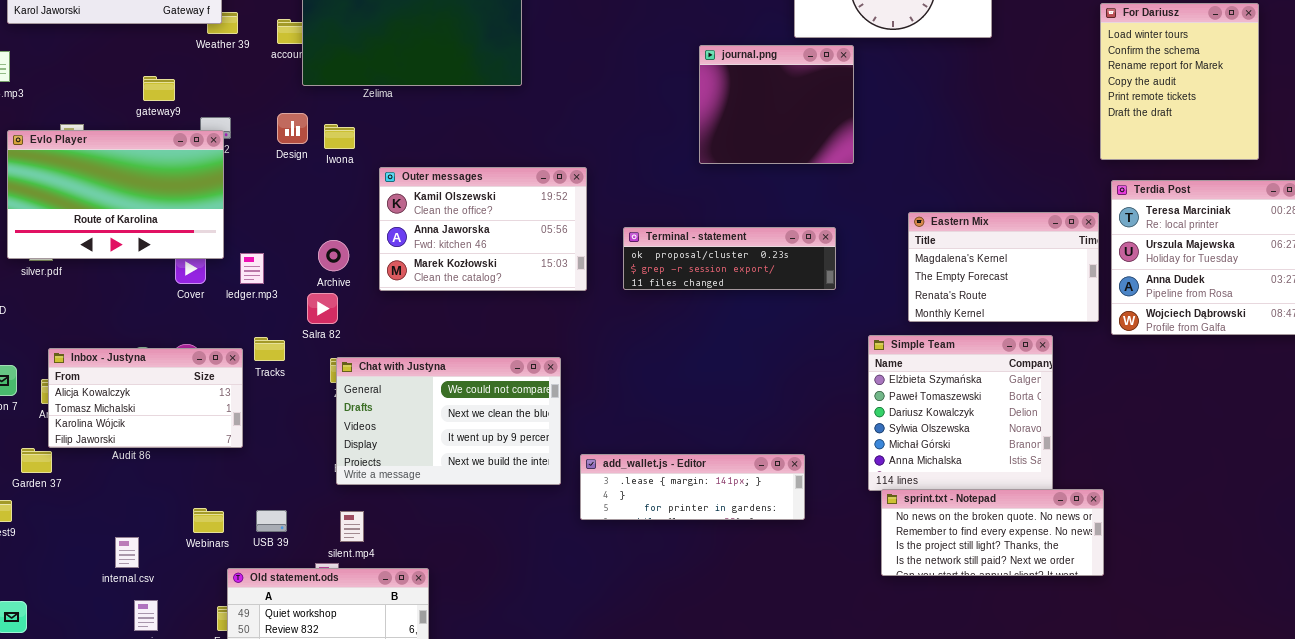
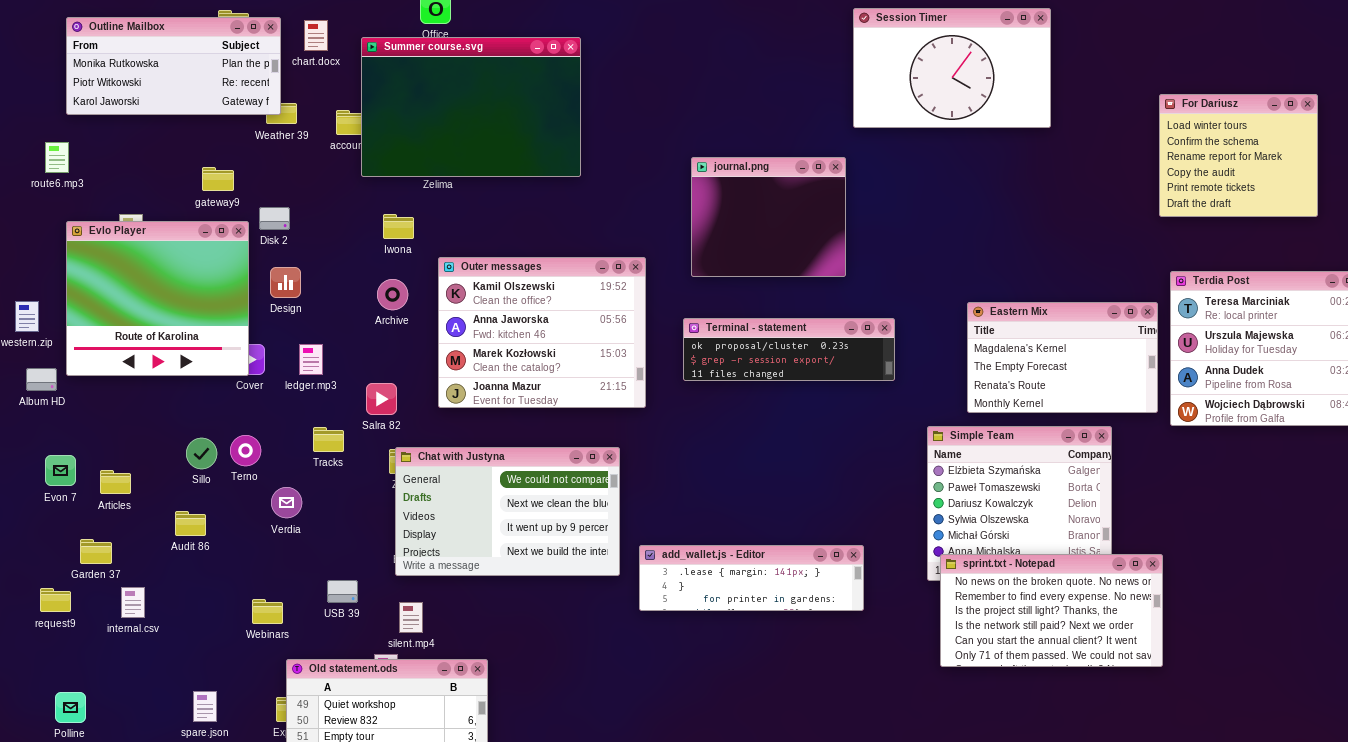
For Dariusz: [1100,3,1259,160] -> [1159,94,1318,217], resized
journal.png: [699,45,854,164] -> [691,157,846,277], moved
Design: [277,113,308,144] -> [270,267,301,298], moved
Evlo Player: [7,130,224,259] -> [66,221,249,376], resized
Outer messages: [379,167,587,291] -> [438,257,646,408], resized
Archive: [318,240,349,271] -> [377,279,408,310], moved
Inbox - Justyna: [48,348,243,448] -> none, closed
sprint.txt - Notepad: [881,489,1104,576] -> [940,554,1163,667], resized
USB 39: [256,510,287,532] -> [327,580,358,603], moved
internal.csv: [115,537,139,568] -> [121,587,145,618], moved

